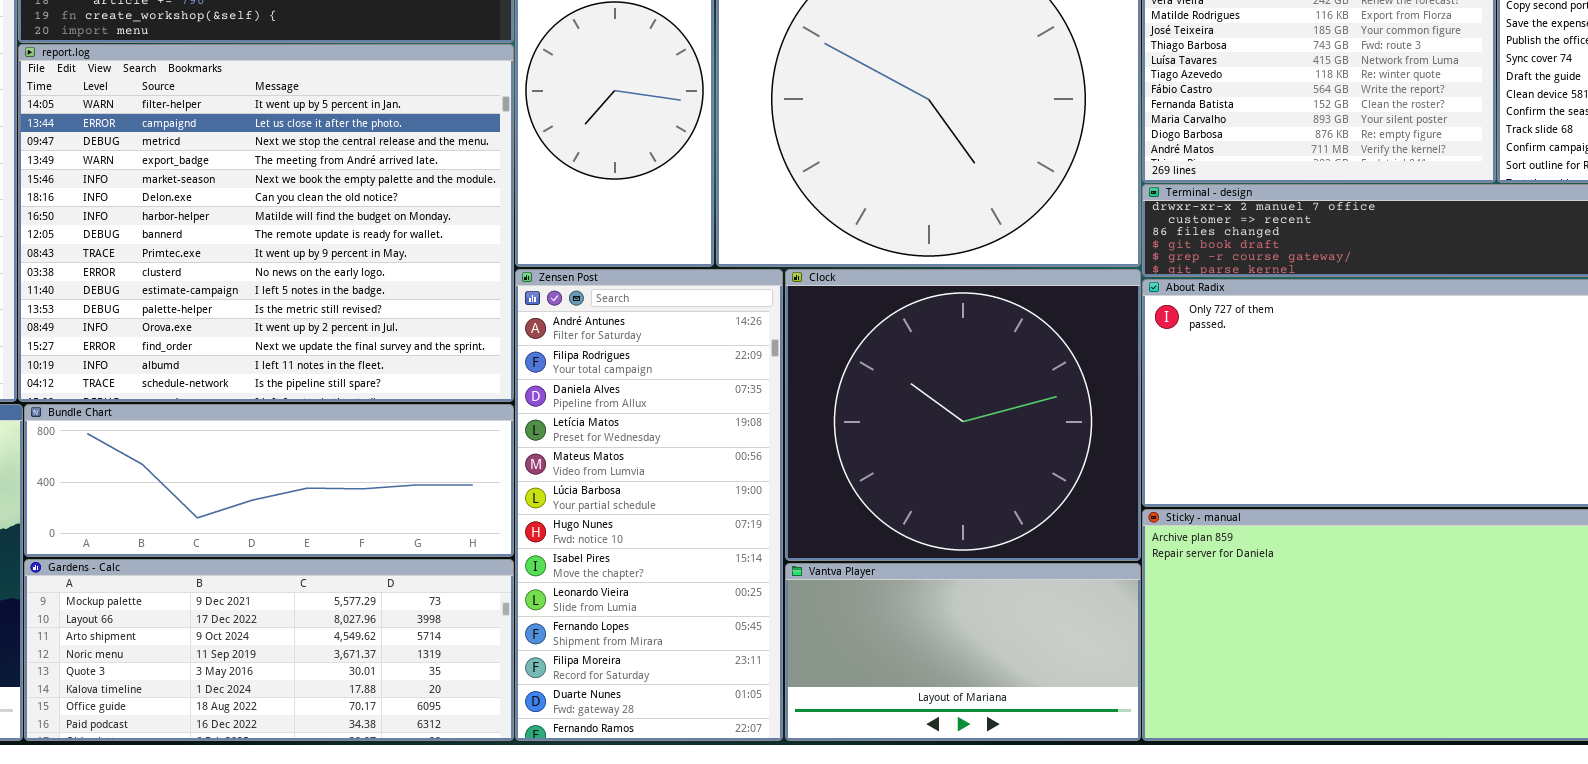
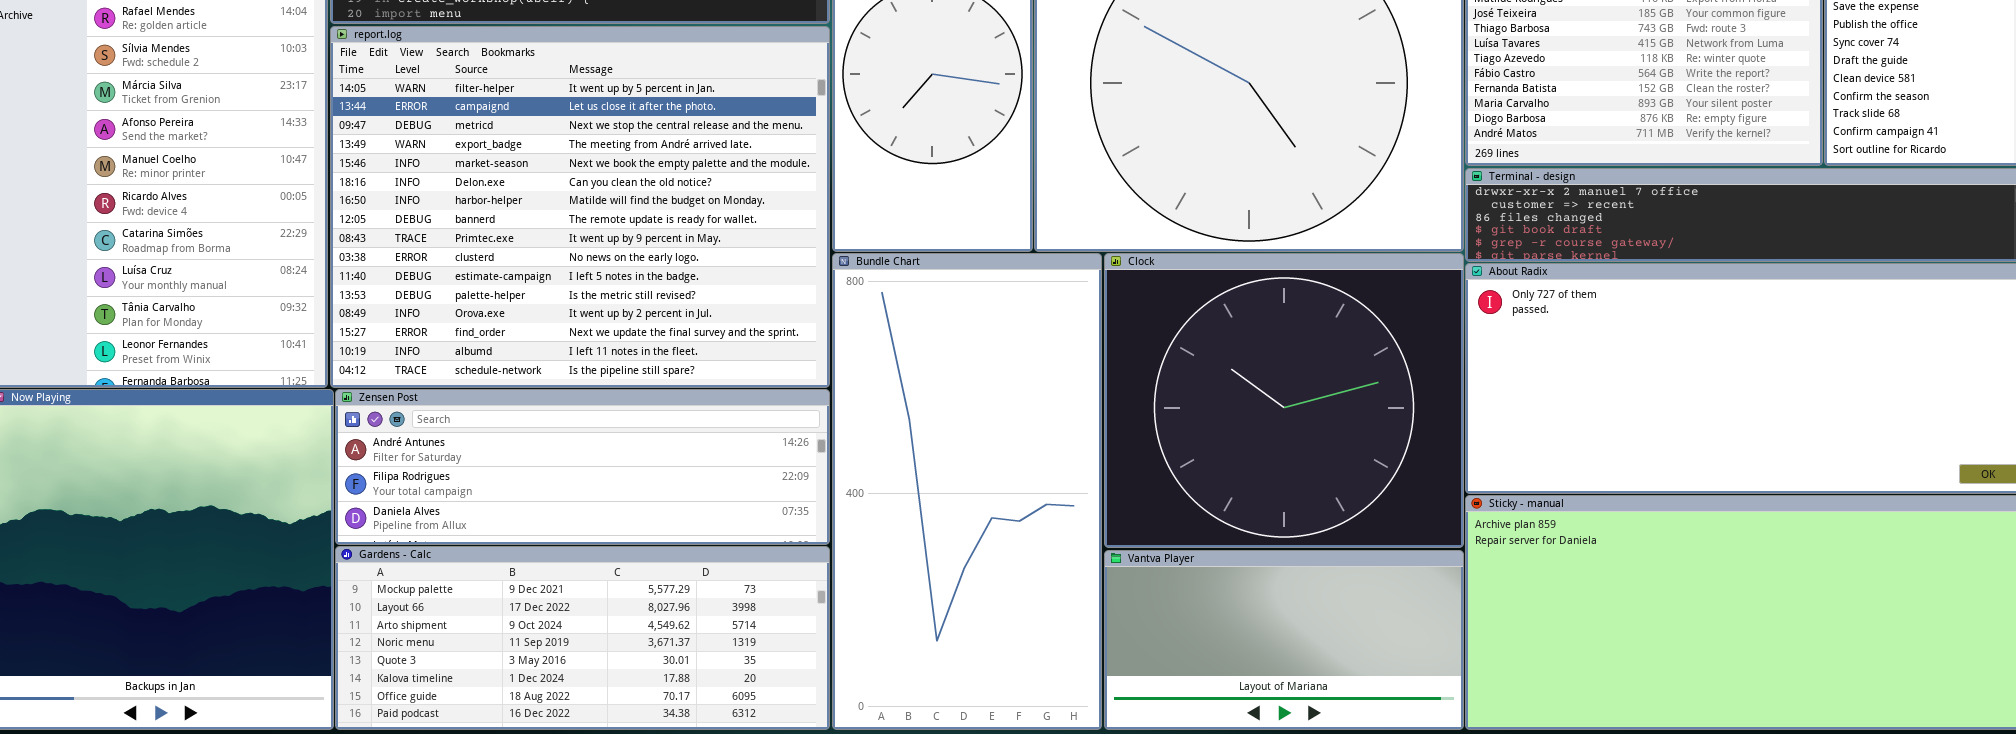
Zensen Post: [515,269,783,741] -> [335,389,830,545], moved, resized
Bundle Chart: [24,404,514,557] -> [832,253,1102,730], moved, resized

